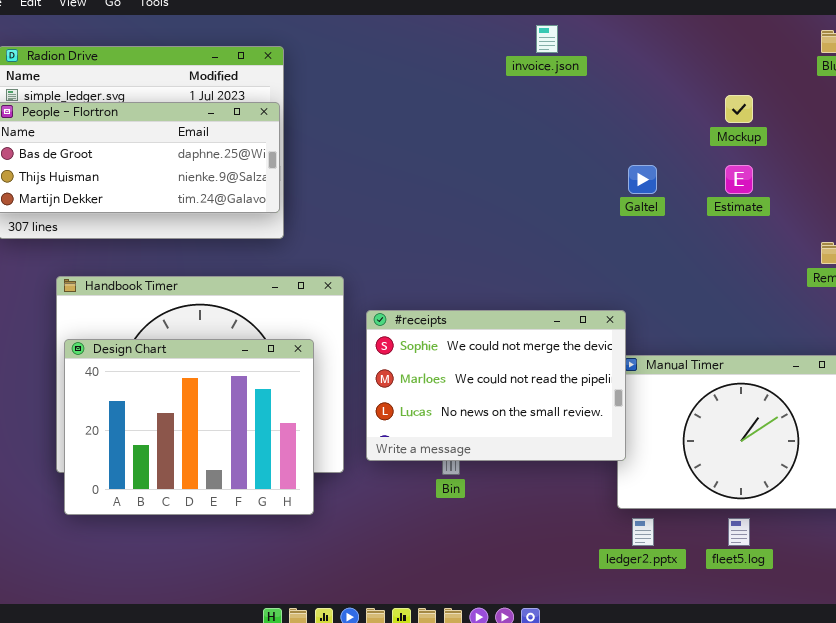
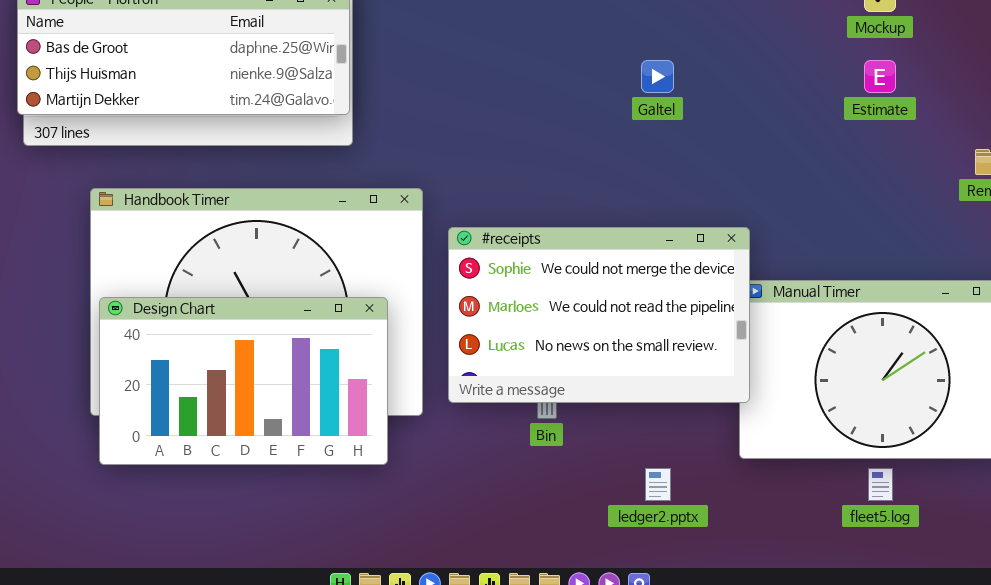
Galtel: [628,165,657,194] -> [641,60,674,93], moved
Design Chart: [64,339,314,515] -> [99,297,388,465], resized
ledger2.pptx: [632,518,654,546] -> [645,468,671,501], moved

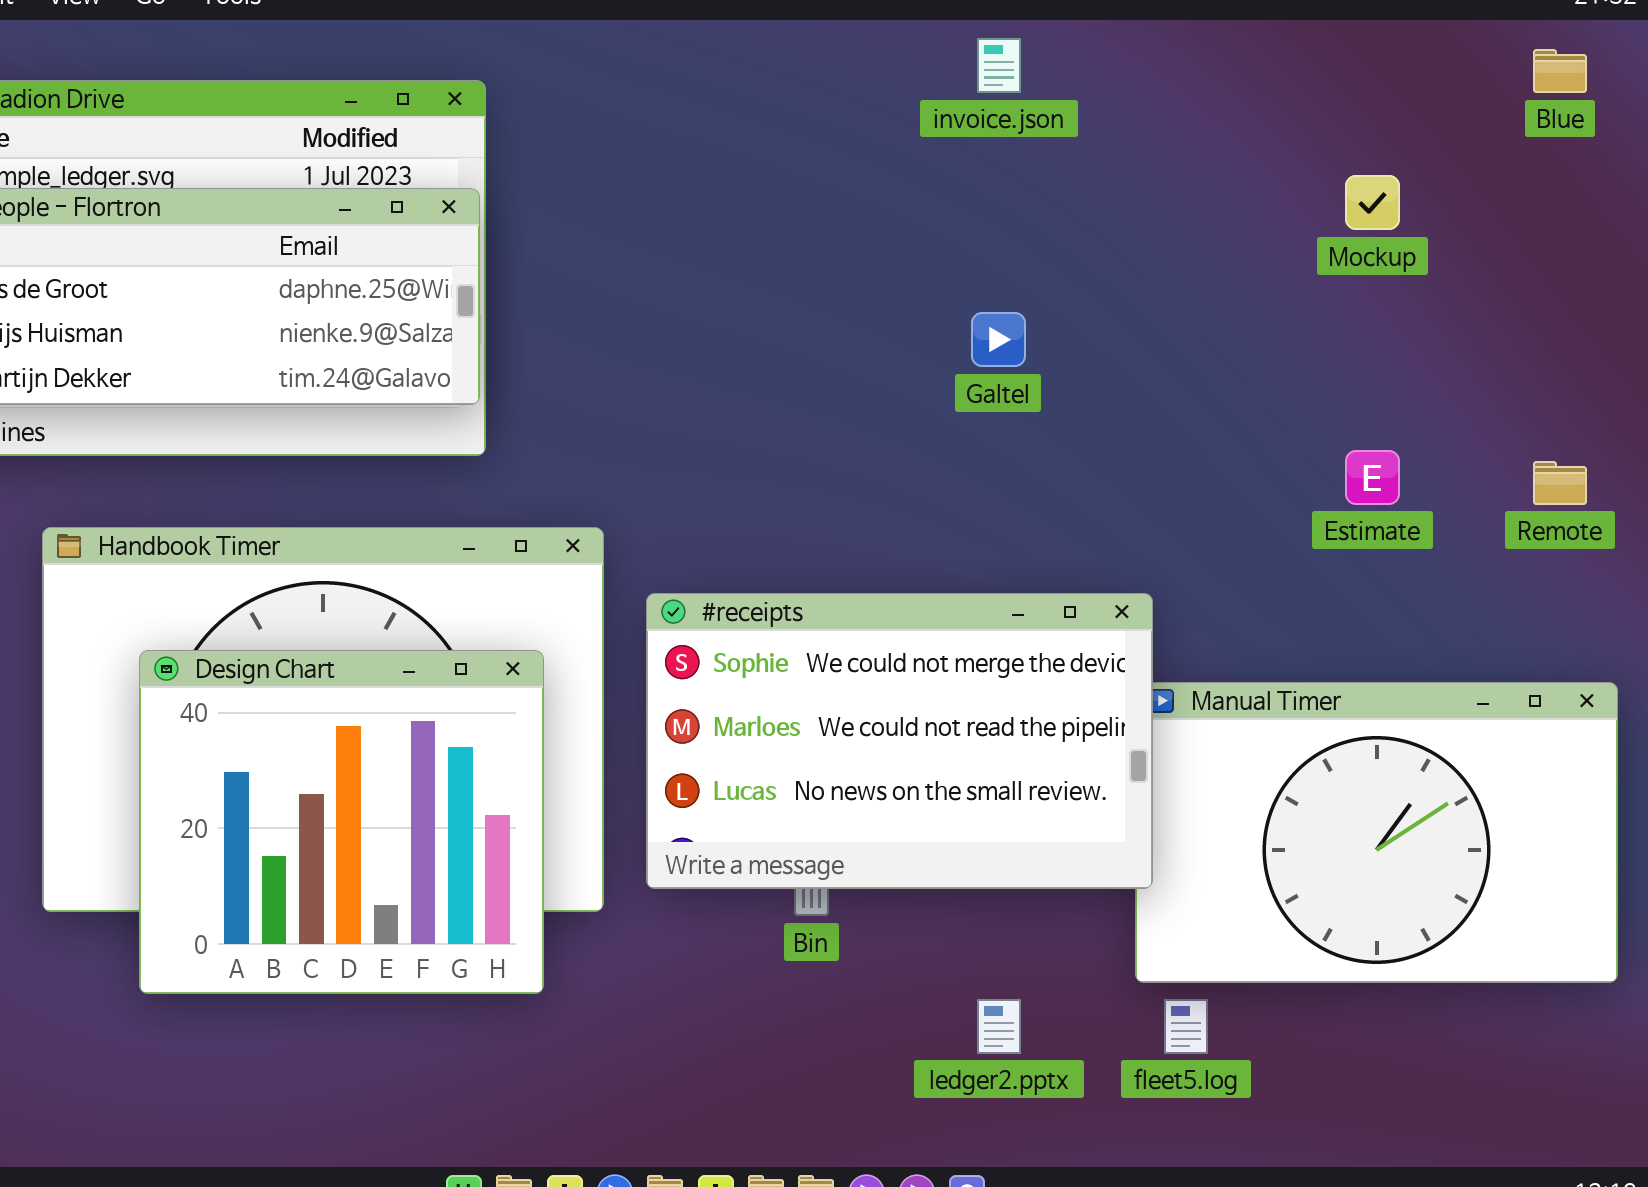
Estimate: [864,60,896,93] -> [1345,450,1400,505], moved
Design Chart: [99,297,388,465] -> [139,650,544,994], resized
fleet5.log: [868,468,893,501] -> [1164,999,1208,1054], moved

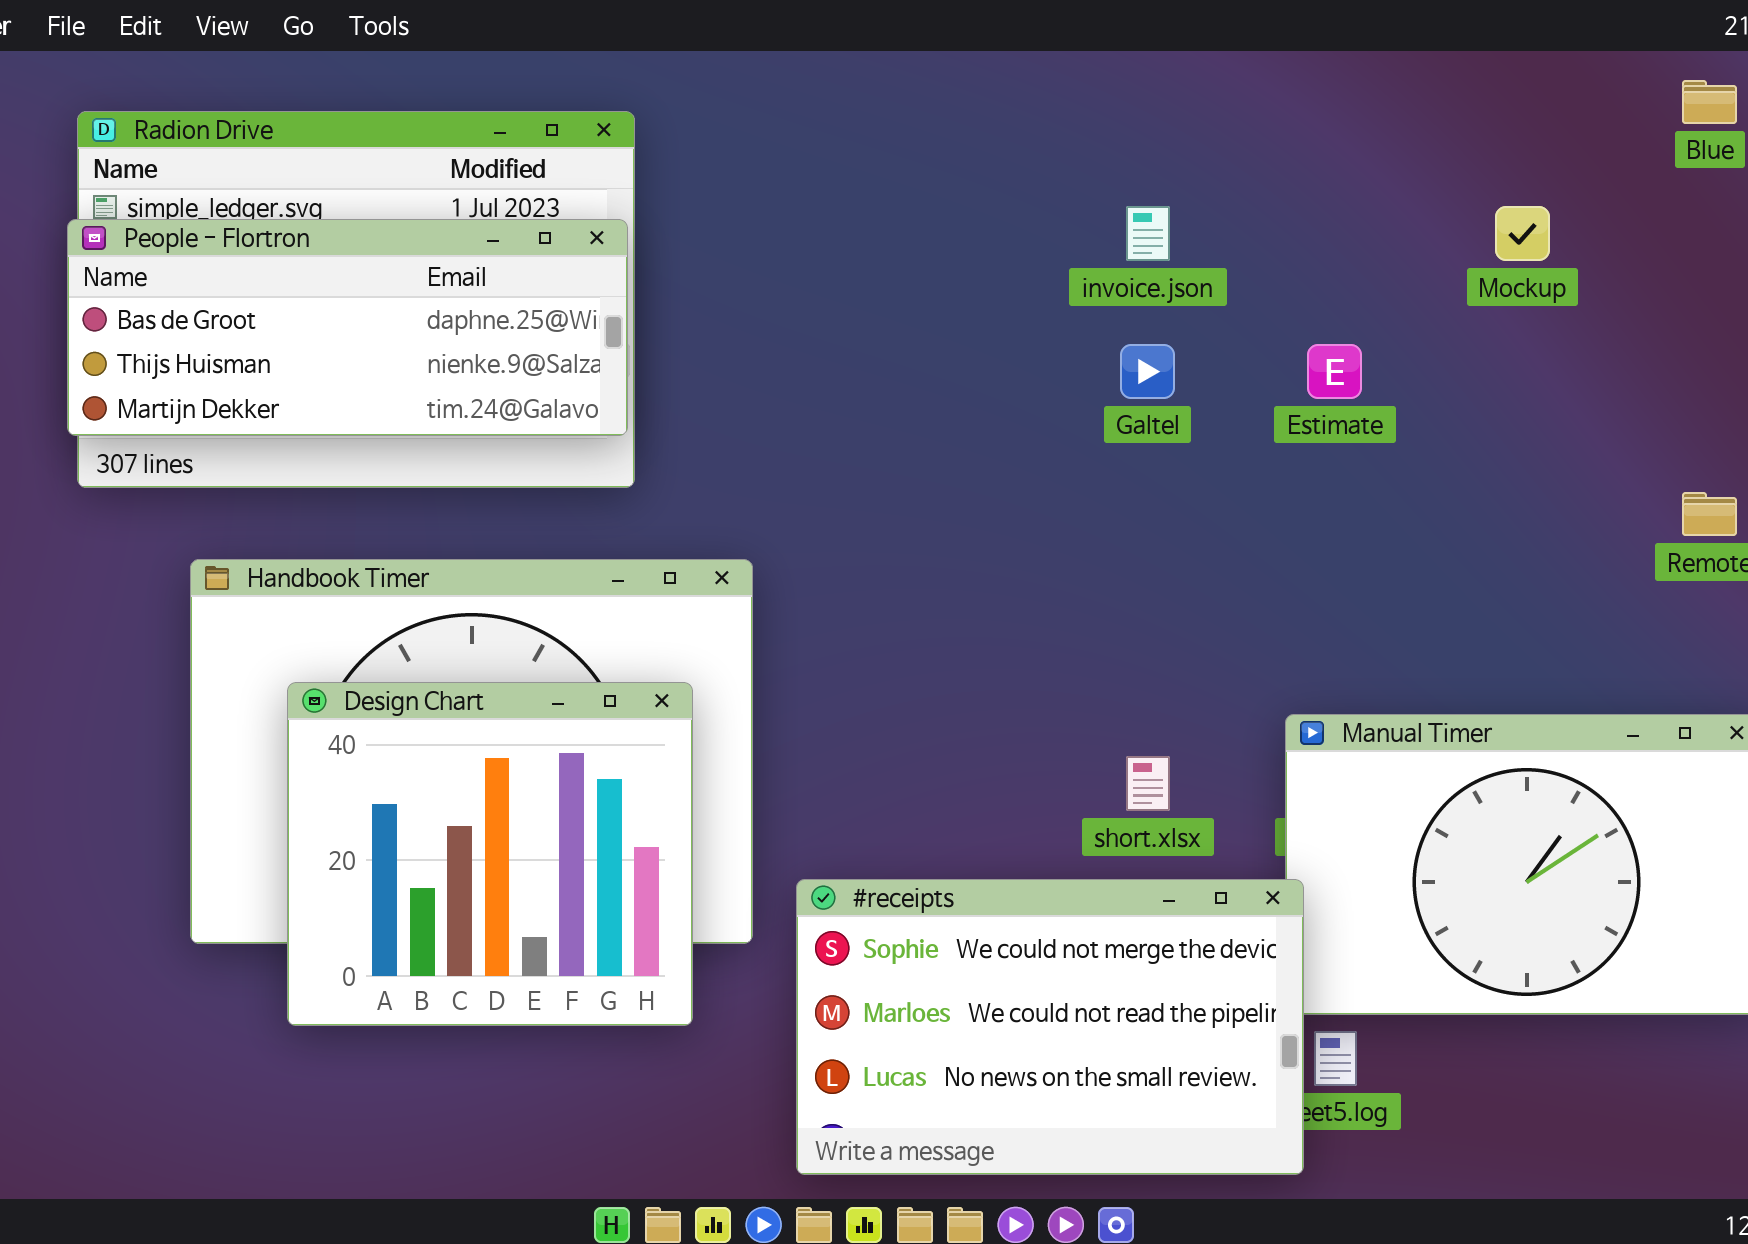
invoice.json: [977,38,1021,93] -> [1126,206,1170,261], moved
Estimate: [1345,450,1400,505] -> [1307,344,1362,399], moved
#receipts: [646,593,1153,889] -> [796,879,1304,1175], moved

